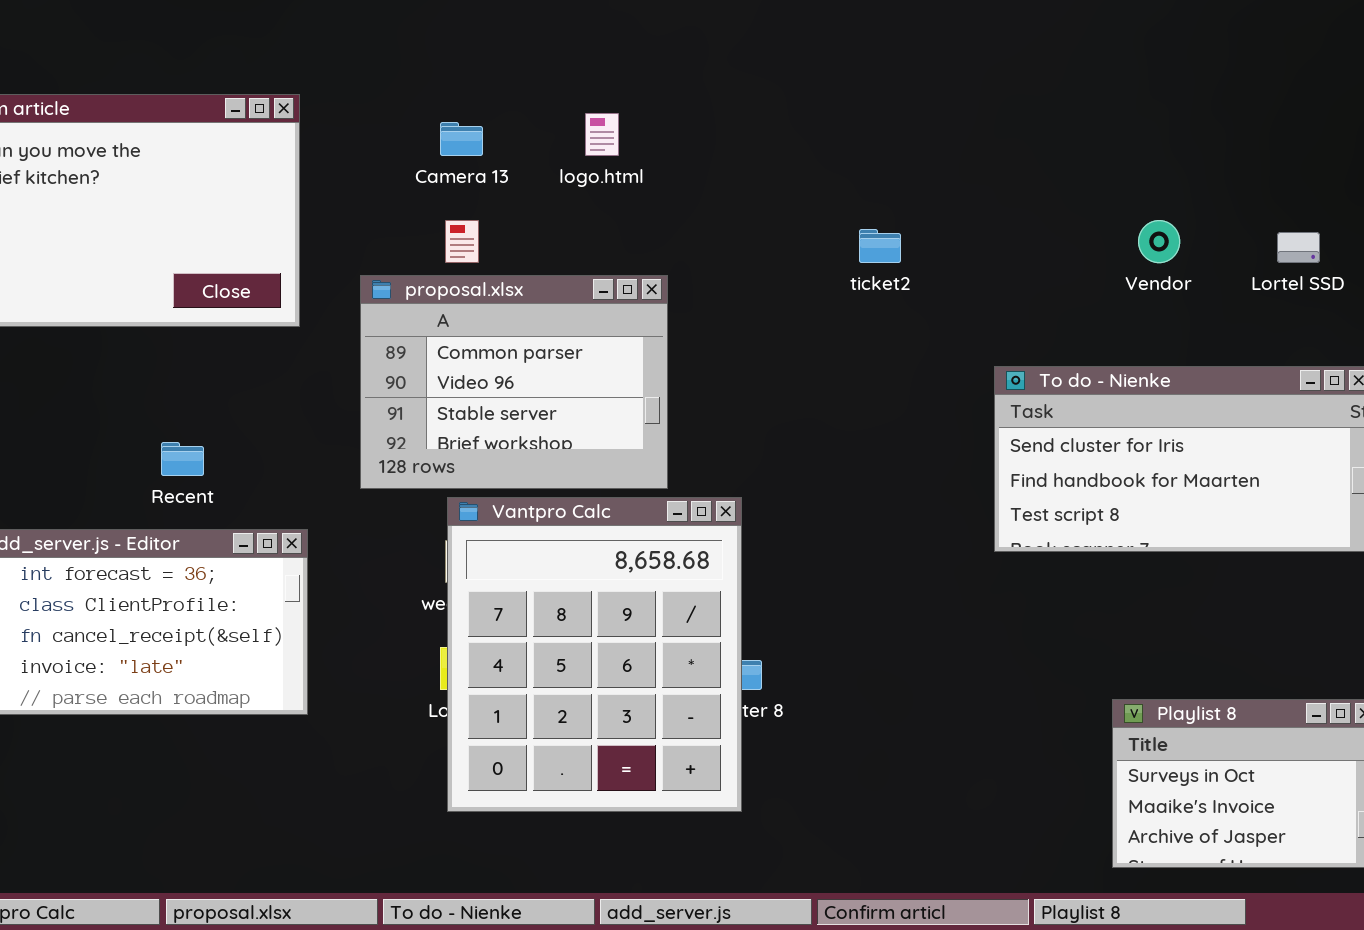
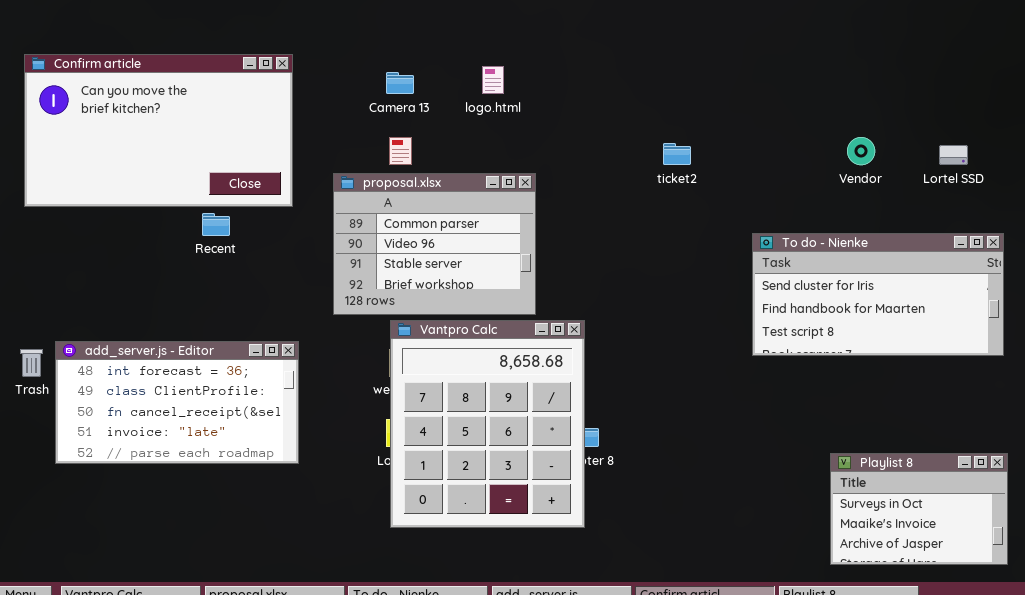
Recent: [161,442,204,476] -> [202,213,230,236], moved

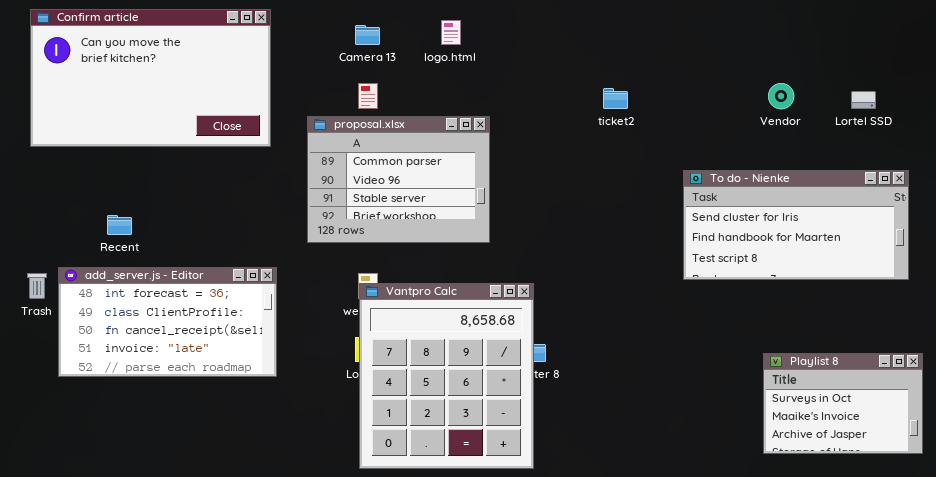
Recent: [202,213,230,236] -> [107,215,132,235], moved
Vantpro Calc: [390,320,585,528] -> [359,283,534,469], moved
Playlist 8: [830,453,1008,565] -> [763,353,923,454], moved

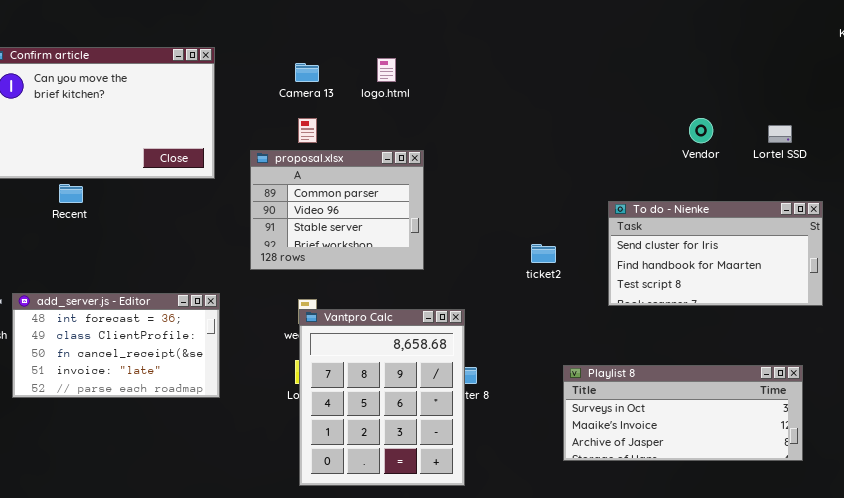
ticket2: [603,88,628,109] -> [531,244,556,263], moved
Recent: [107,215,132,235] -> [59,184,83,203], moved
Playlist 8: [763,353,923,454] -> [563,365,803,461], moved, resized

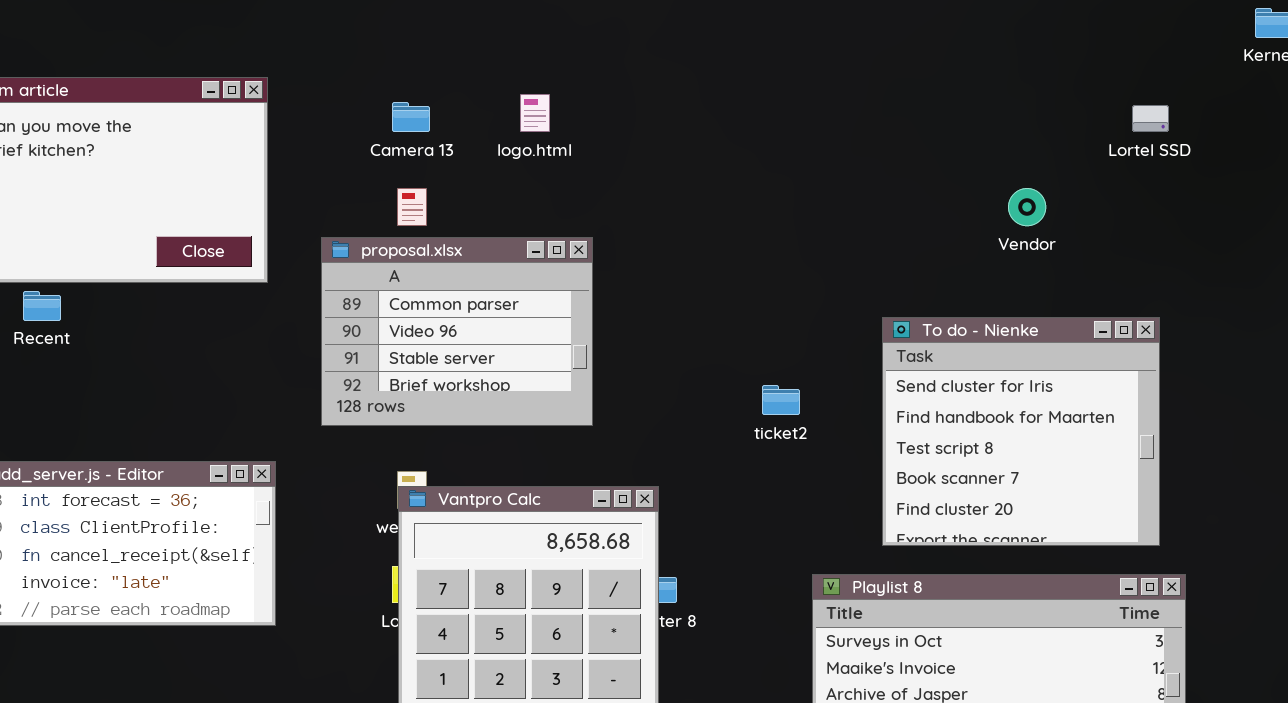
Lortel SSD: [768,125,792,143] -> [1132,105,1169,132], moved
To do - Nienke: [608,201,823,306] -> [882,317,1160,546], resized

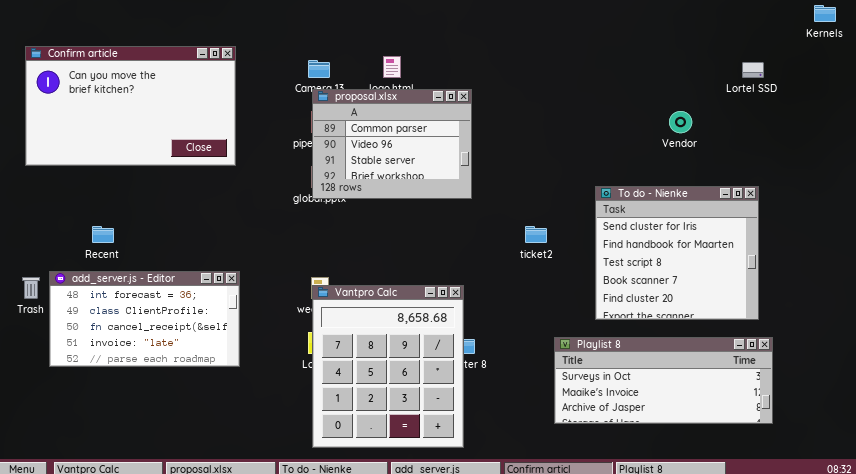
proposal.xlsx: [321,237,593,426] -> [312,89,472,199], moved
Recent: [23,291,61,321] -> [92,226,114,243], moved

